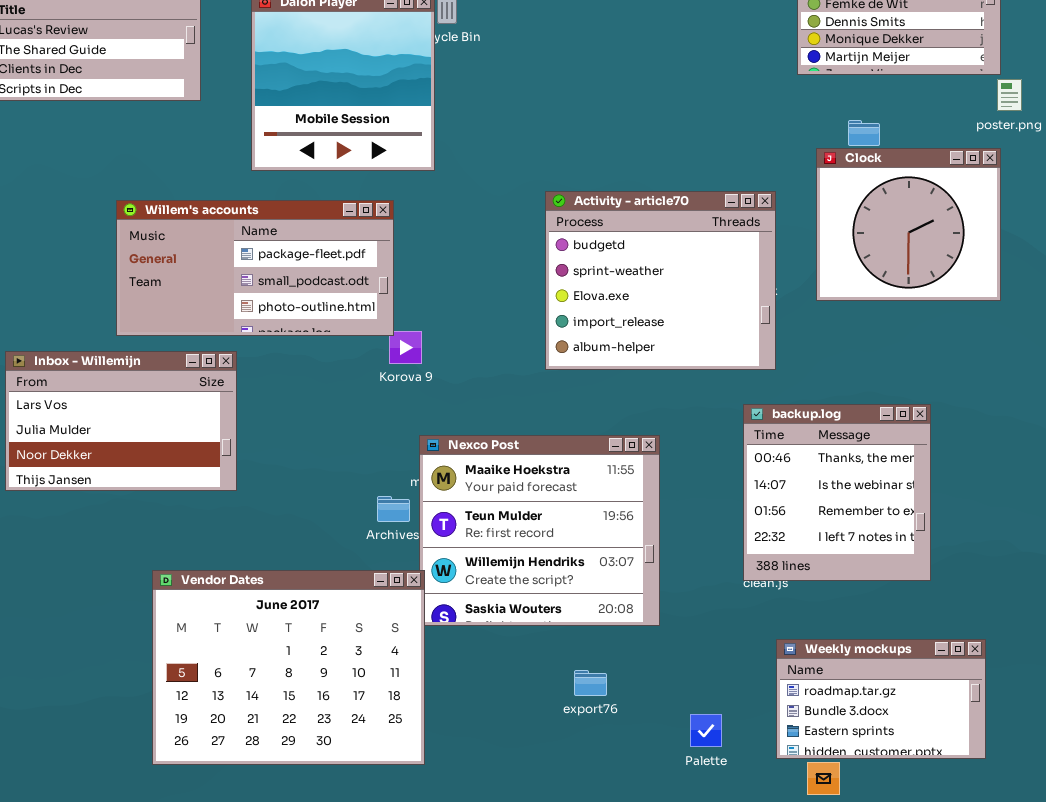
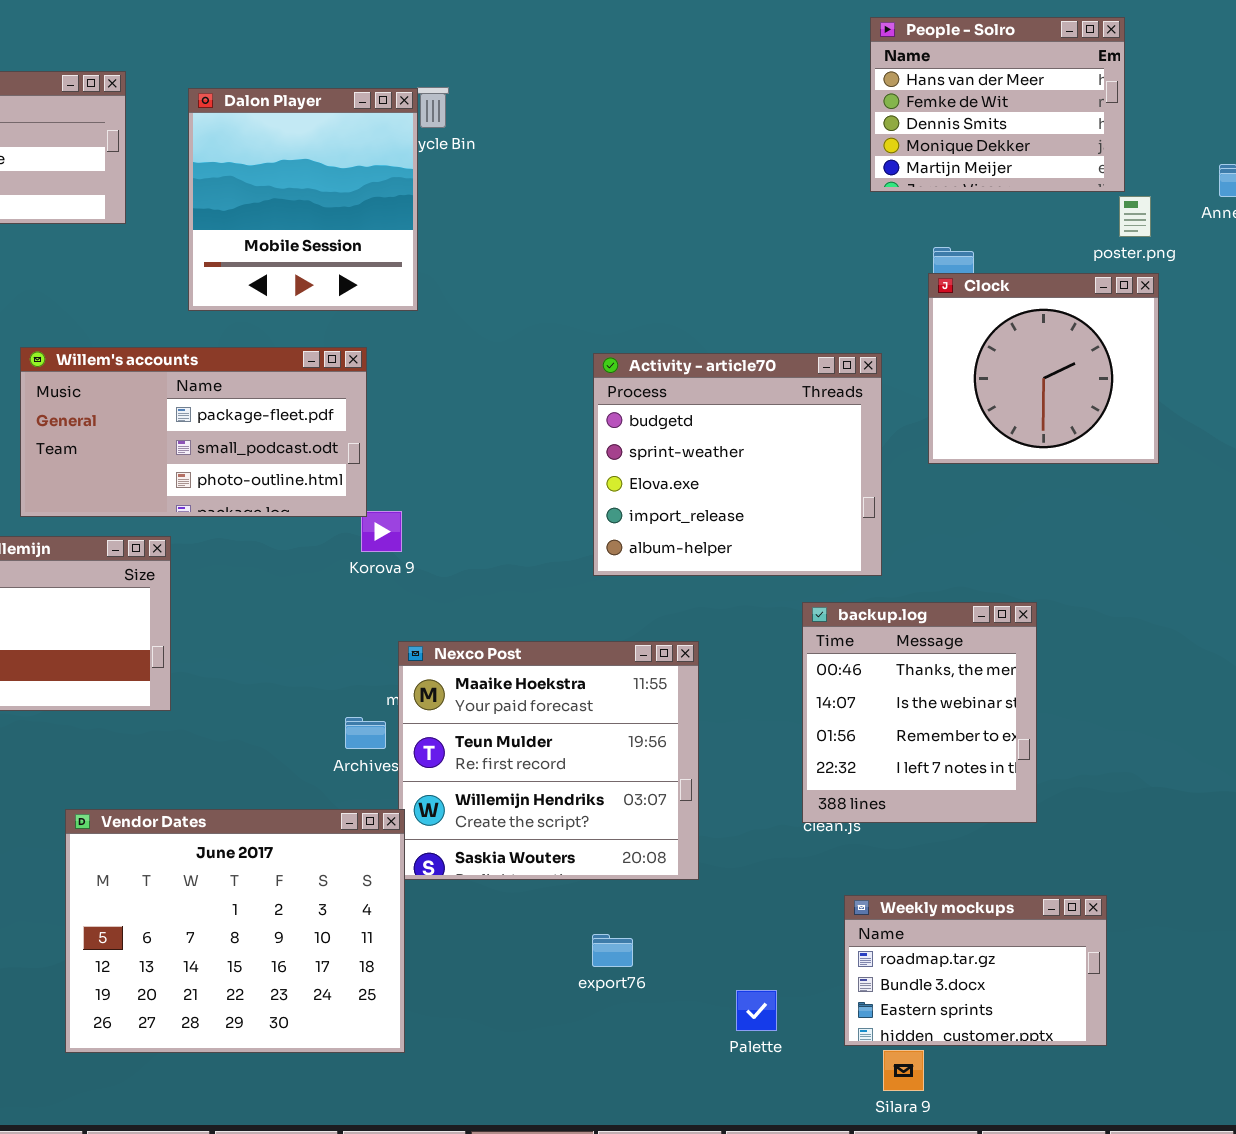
Clock: [816,148,1001,301] -> [928,273,1159,464], moved
Activity - article70: [545,191,776,370] -> [593,353,882,576], moved

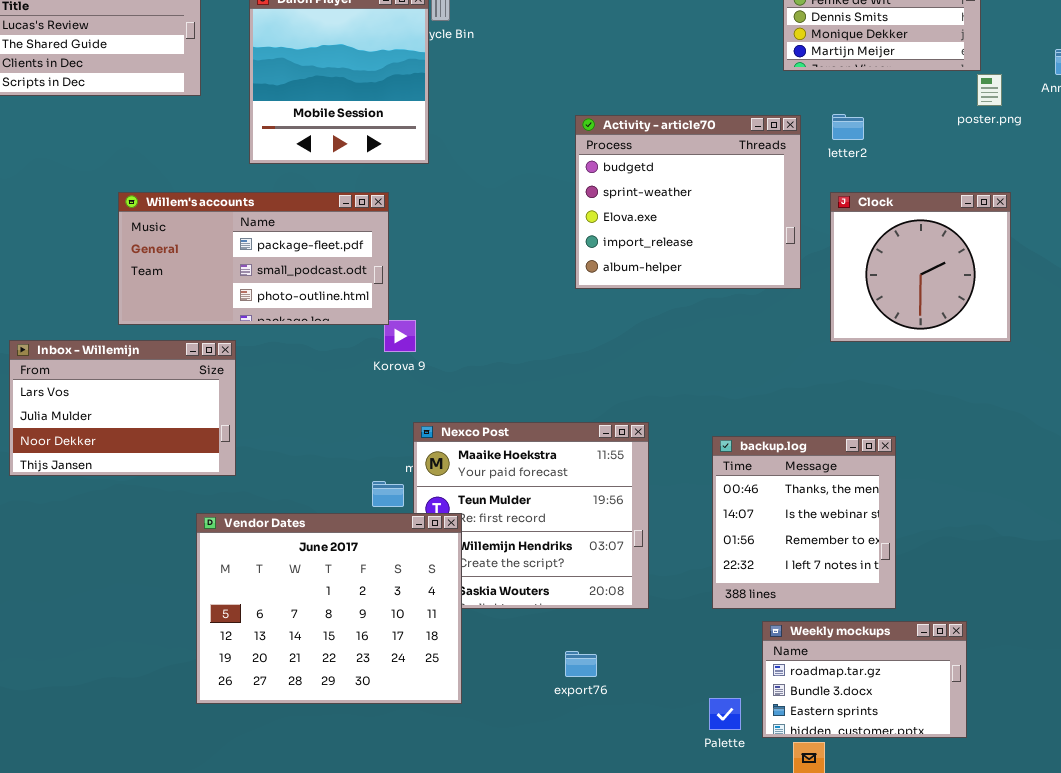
Clock: [928,273,1159,464] -> [830,192,1011,342], moved
Activity - article70: [593,353,882,576] -> [575,115,801,289], moved
backup.log: [802,602,1037,823] -> [712,436,896,609], moved
Vendor Dates: [65,809,405,1053] -> [196,513,462,704], moved
Palette: [736,990,777,1031] -> [709,698,741,730], moved

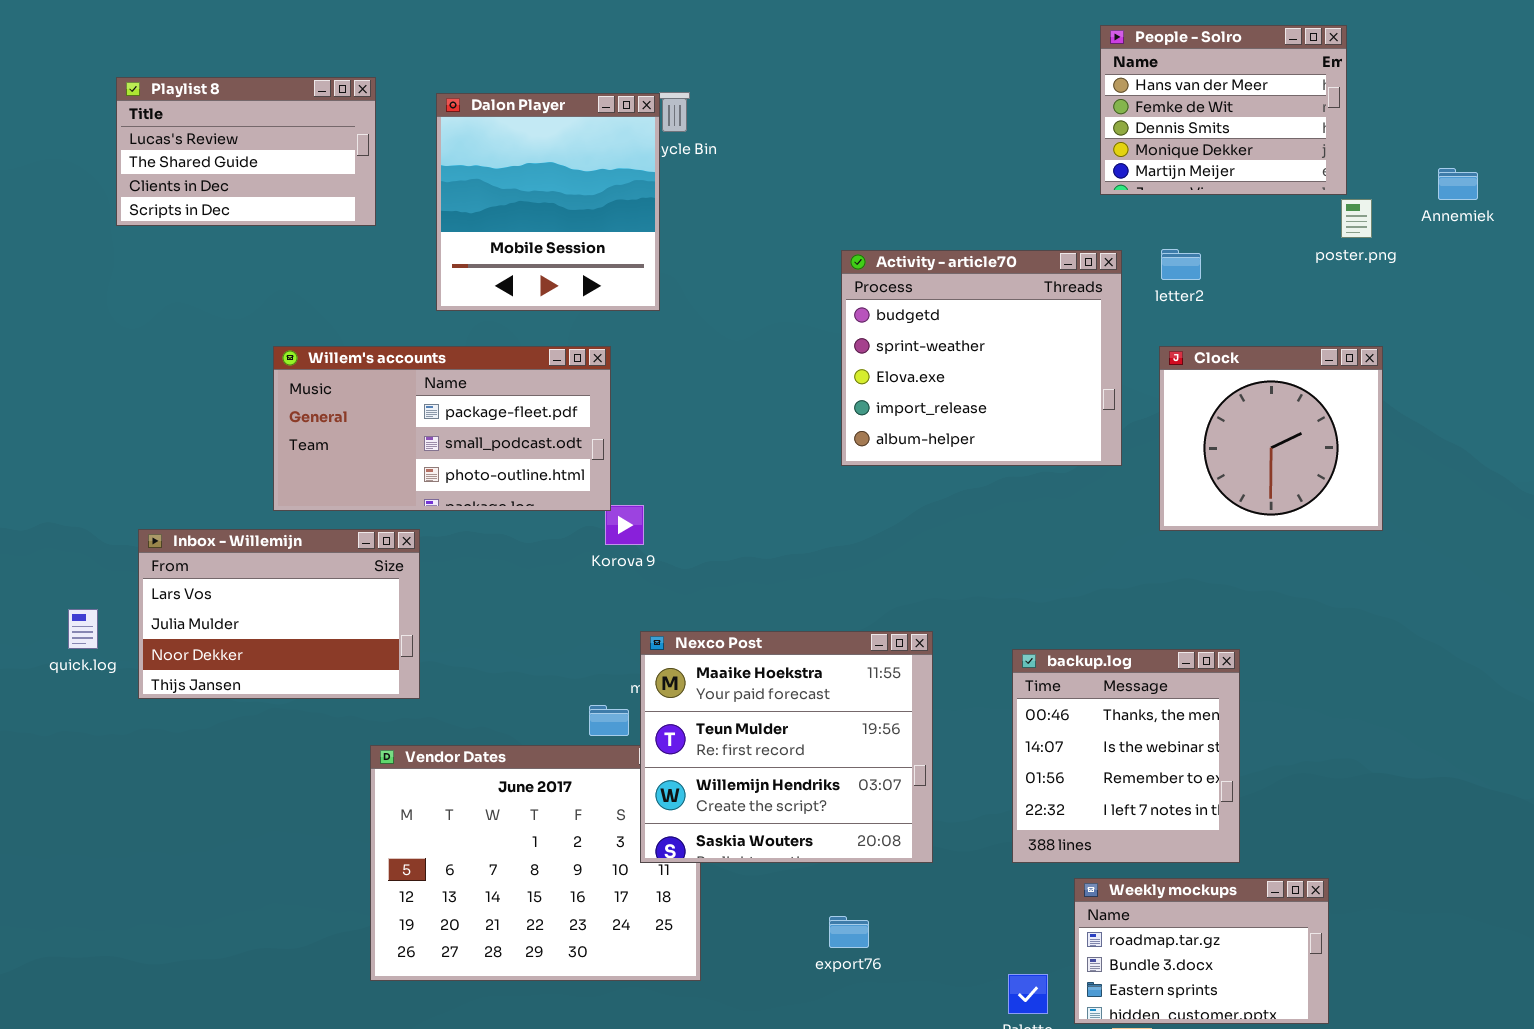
Nexco Post: [413,422,649,609] -> [640,631,933,863], raised

